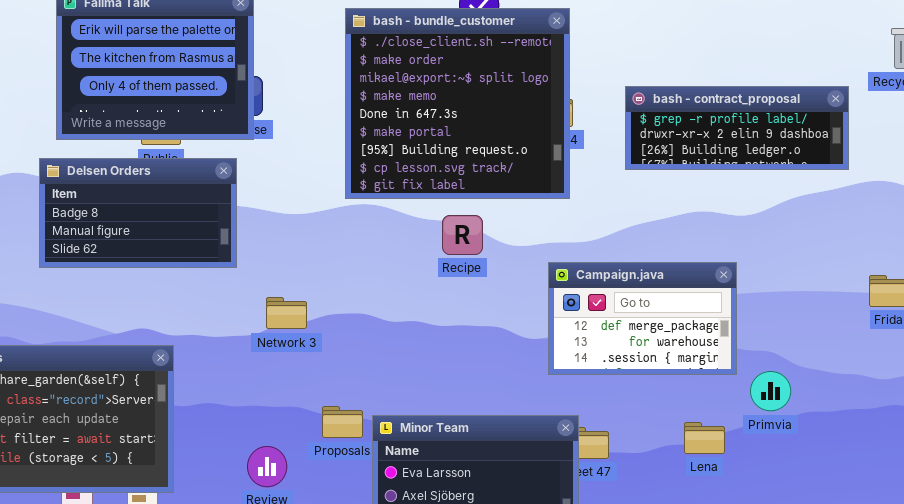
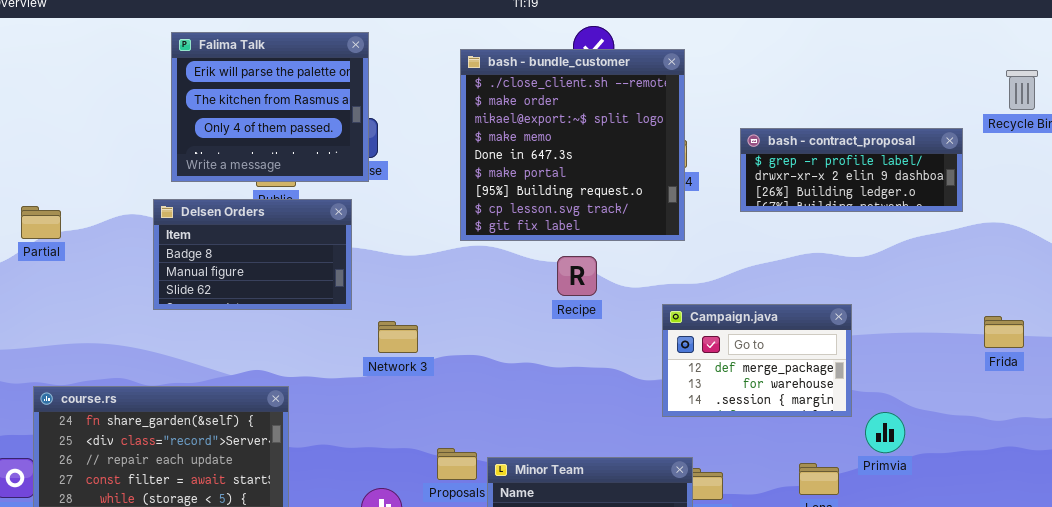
Network 3: [266,297,307,329] -> [378,321,418,353], moved

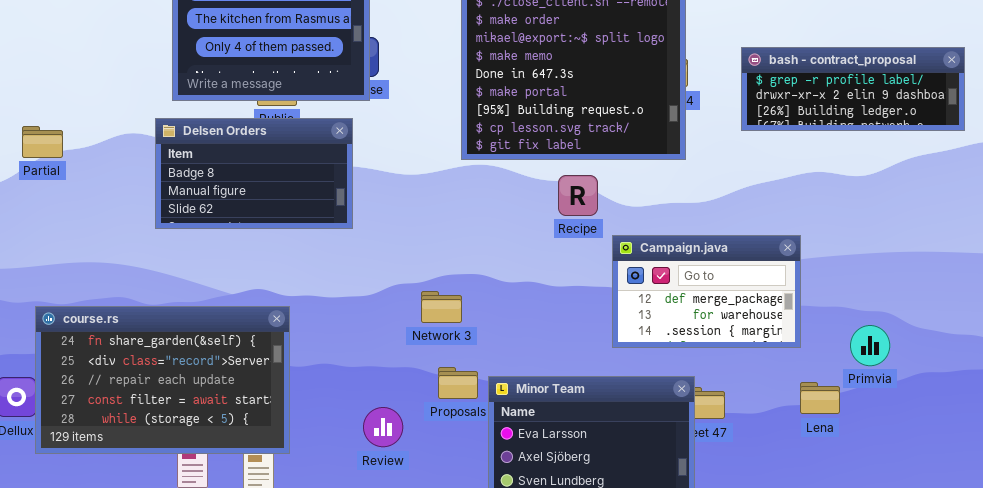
Campaign.java: [662,304,852,417] -> [612,235,801,348], moved
Network 3: [378,321,418,353] -> [421,291,462,323], moved
Primvia: [865,412,905,453] -> [850,325,890,366], moved

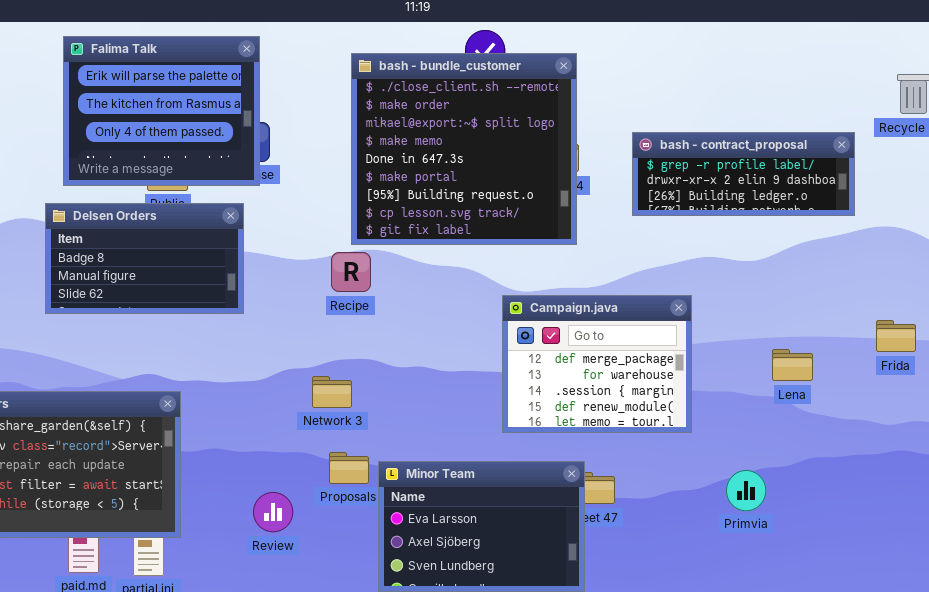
Recipe: [558,175,598,216] -> [331,252,371,292], moved
Campaign.java: [612,235,801,348] -> [502,295,692,433], resized
Primvia: [850,325,890,366] -> [726,470,766,511], moved
Lena: [800,382,840,414] -> [772,349,813,381], moved

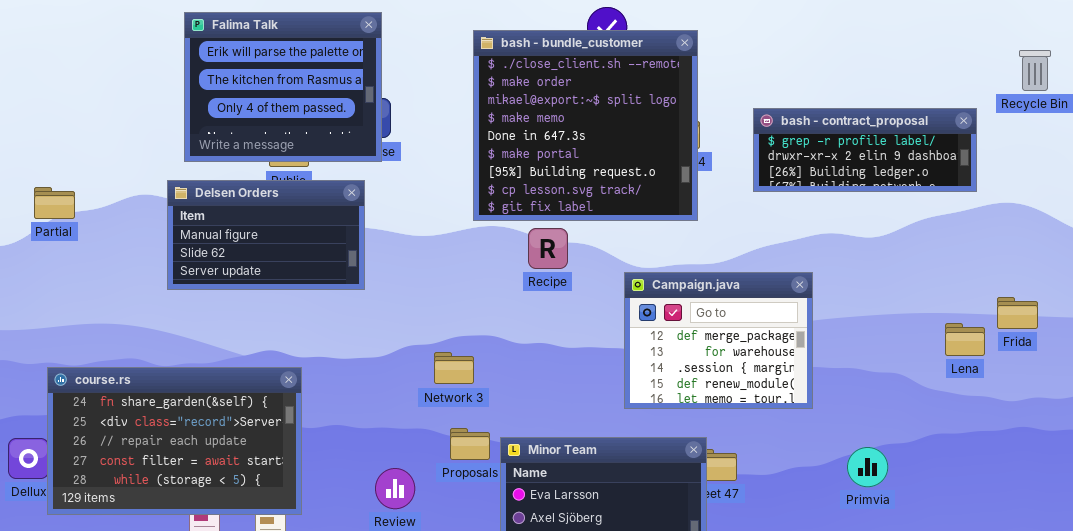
Delsen Orders: [45,203,244,314] -> [167,180,365,290], scrolled down 1 row
Recipe: [331,252,371,292] -> [528,228,568,269], moved
Lena: [772,349,813,381] -> [945,323,985,356], moved

